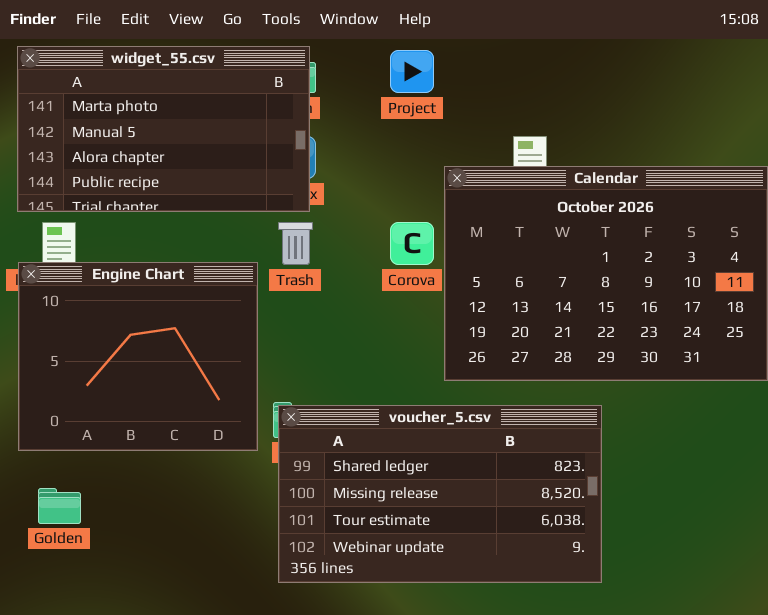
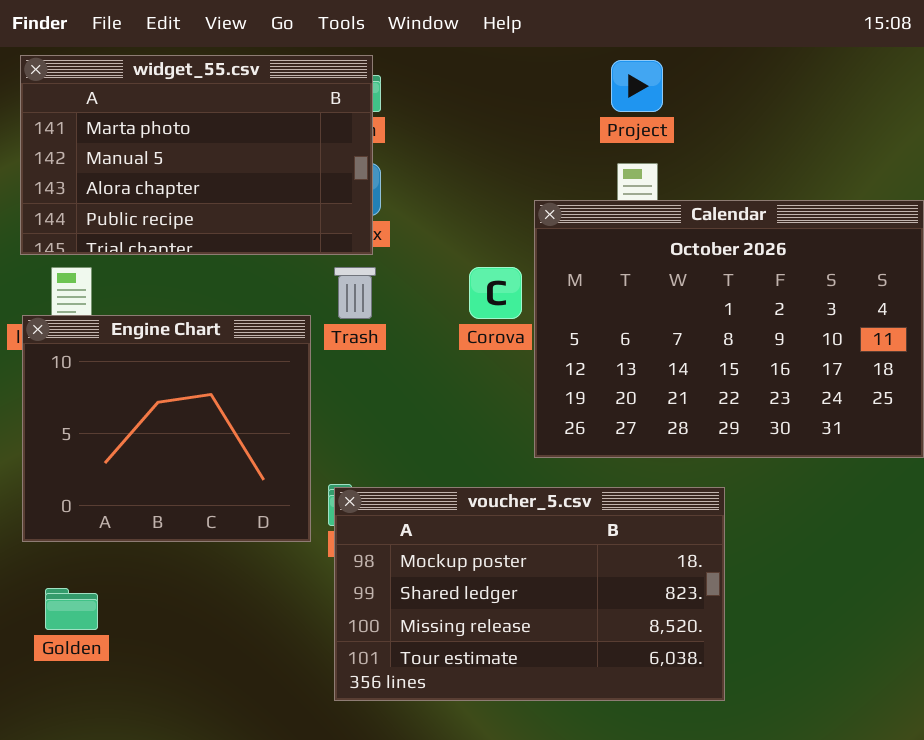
Project: [390,50,434,93] -> [611,60,663,112], moved
voucher_5.csv: [278,405,602,583] -> [334,487,725,701], scrolled up 1 row

